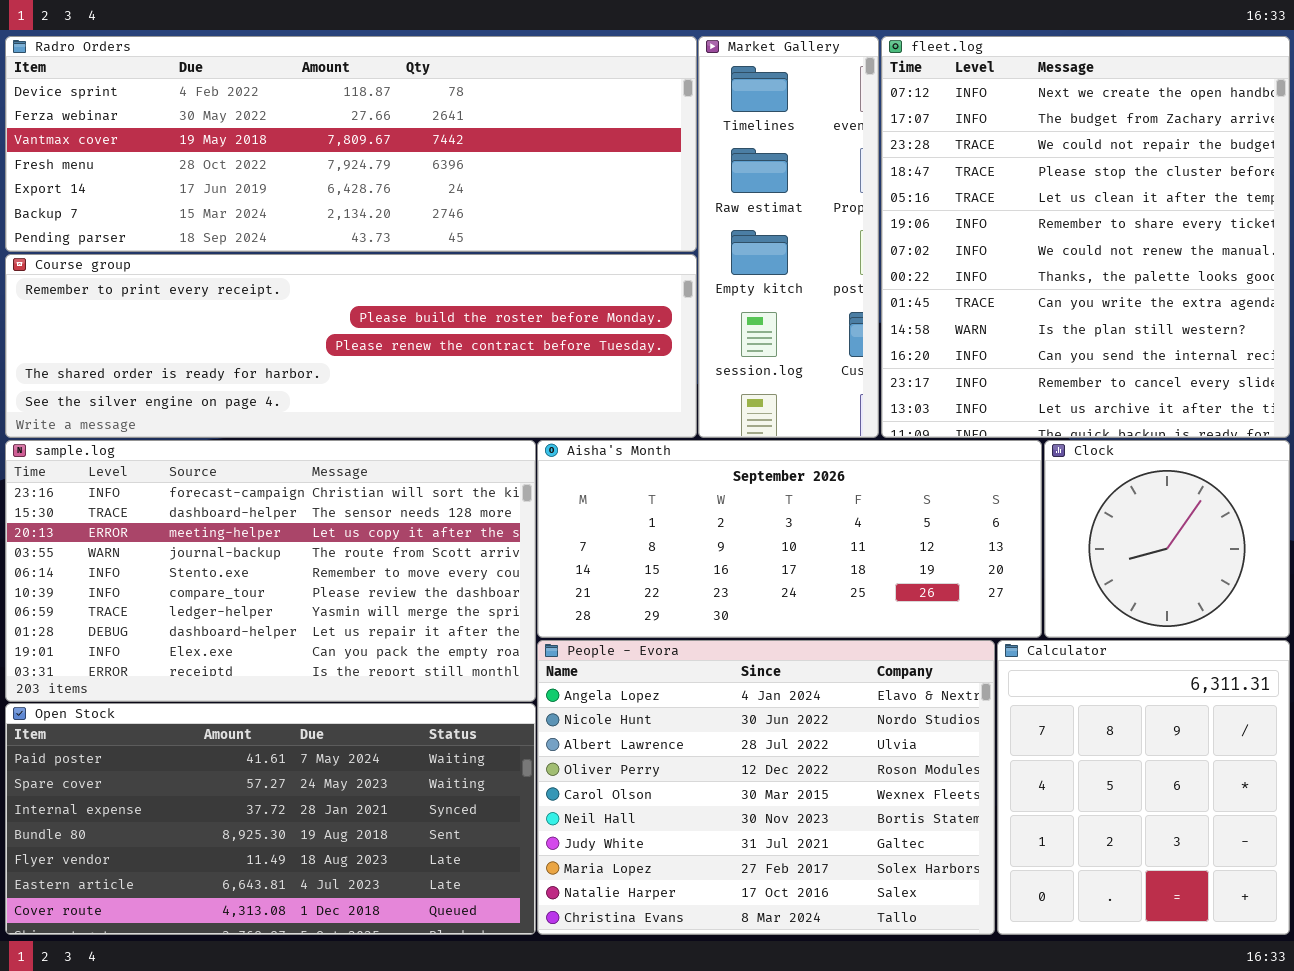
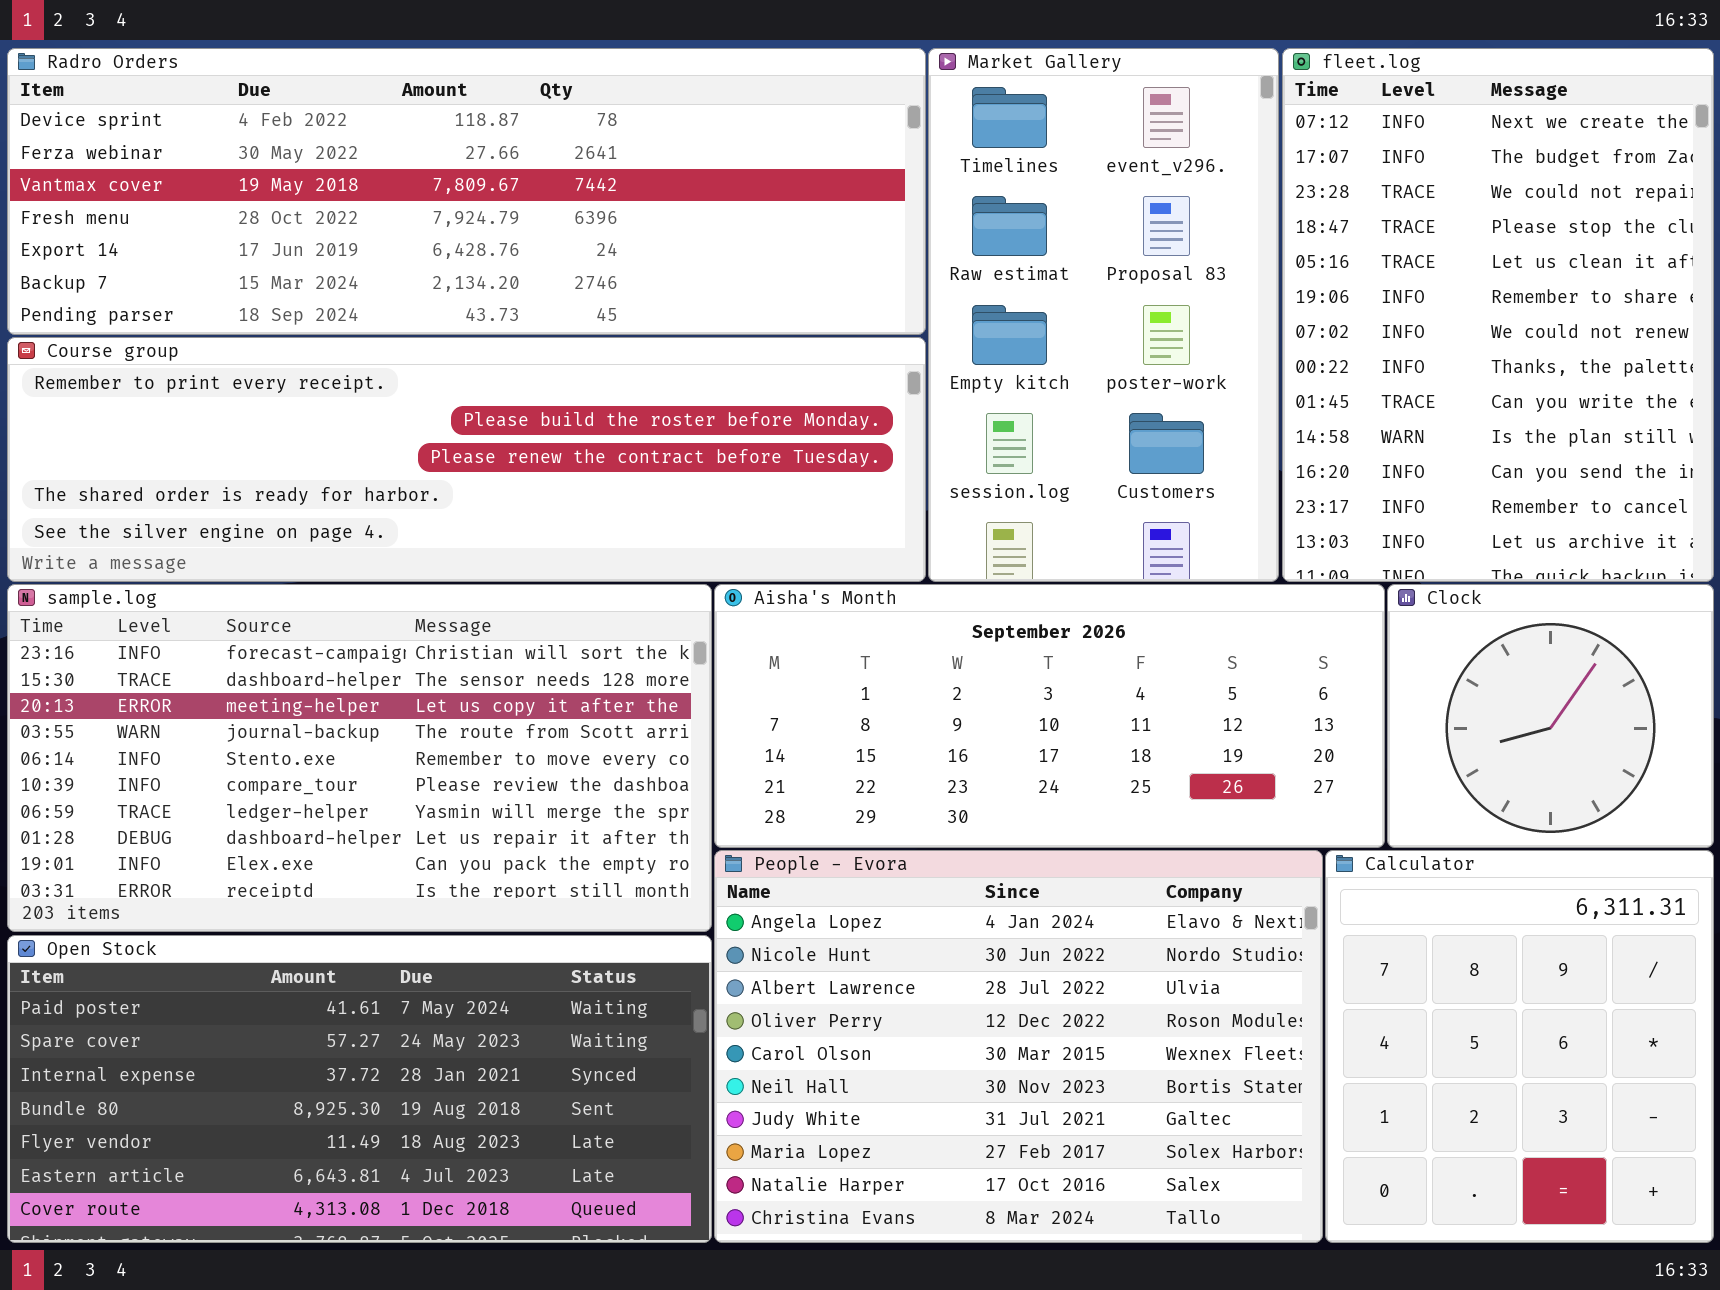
Market Gallery: [698,36,879,438] -> [928,48,1279,582], resized
fleet.log: [881,36,1290,438] -> [1282,48,1714,582], resized

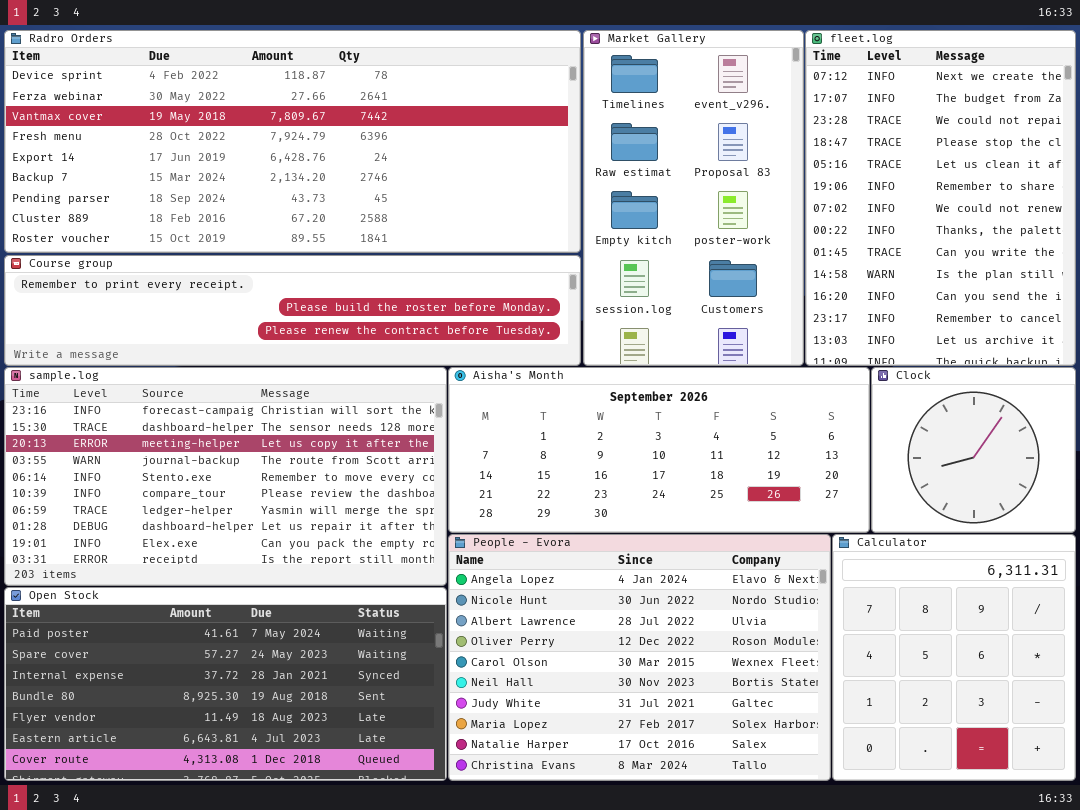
Radro Orders: [7,48,926,335] -> [4,30,581,253], resized
Course group: [7,337,926,582] -> [4,255,581,366], resized

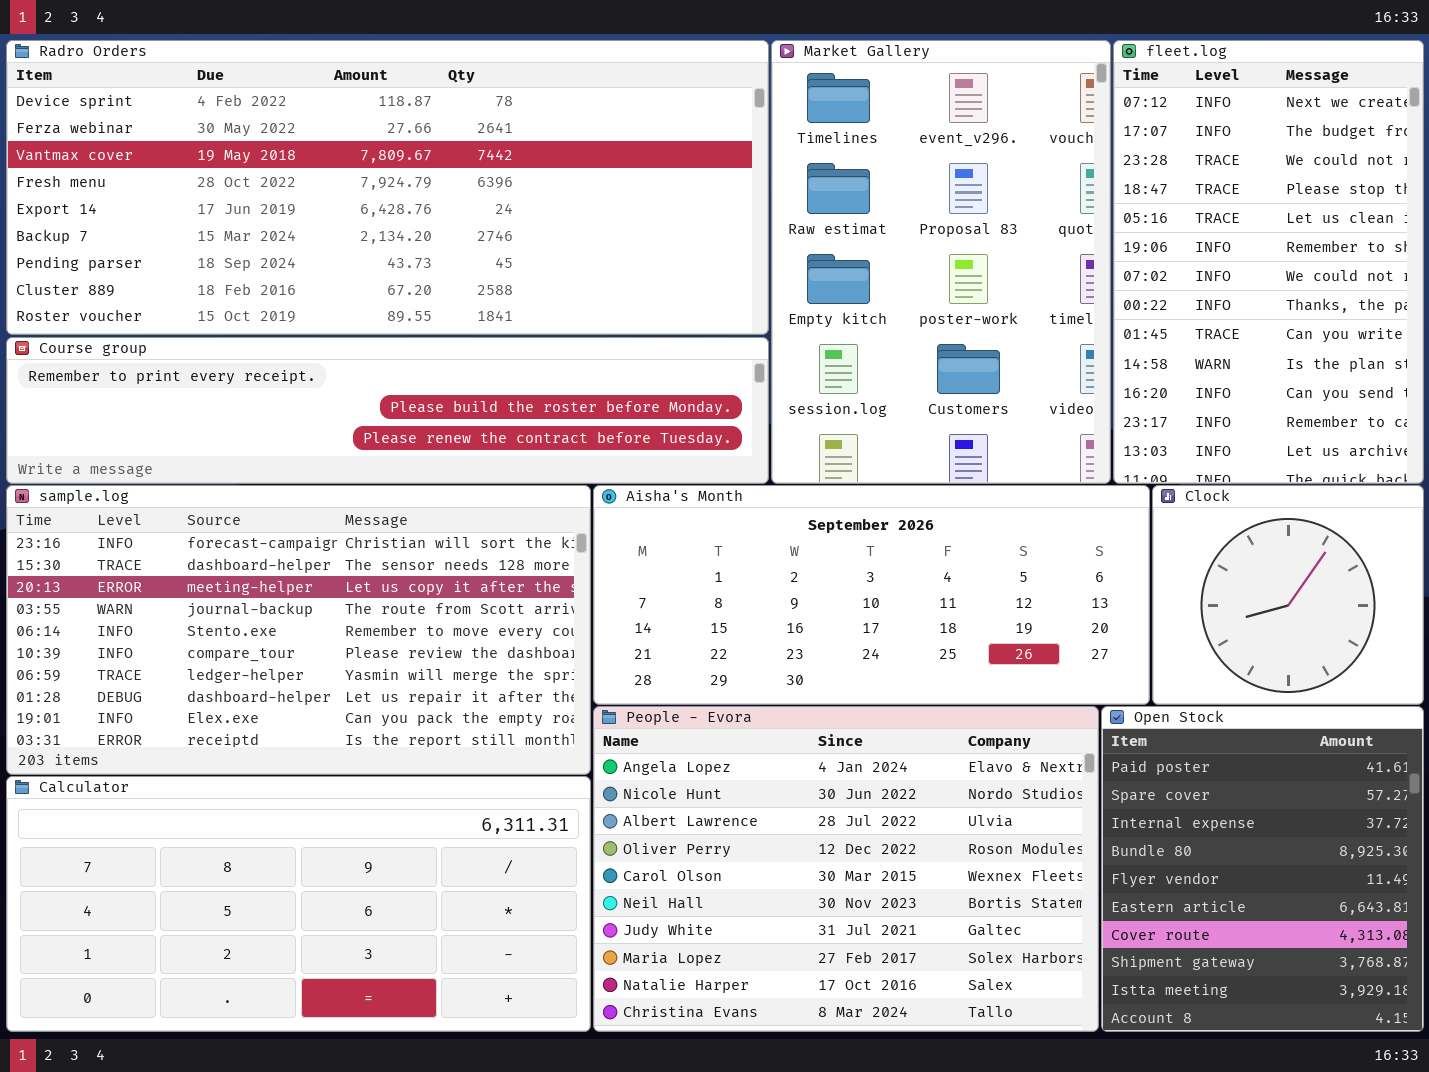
Market Gallery: [583,30,804,366] -> [771,40,1111,484], resized
fleet.log: [805,30,1076,366] -> [1113,40,1424,484], resized
Calculator: [832,534,1076,781] -> [6,776,591,1032], moved, resized
Open Stock: [4,587,447,781] -> [1101,706,1424,1032], moved, resized

